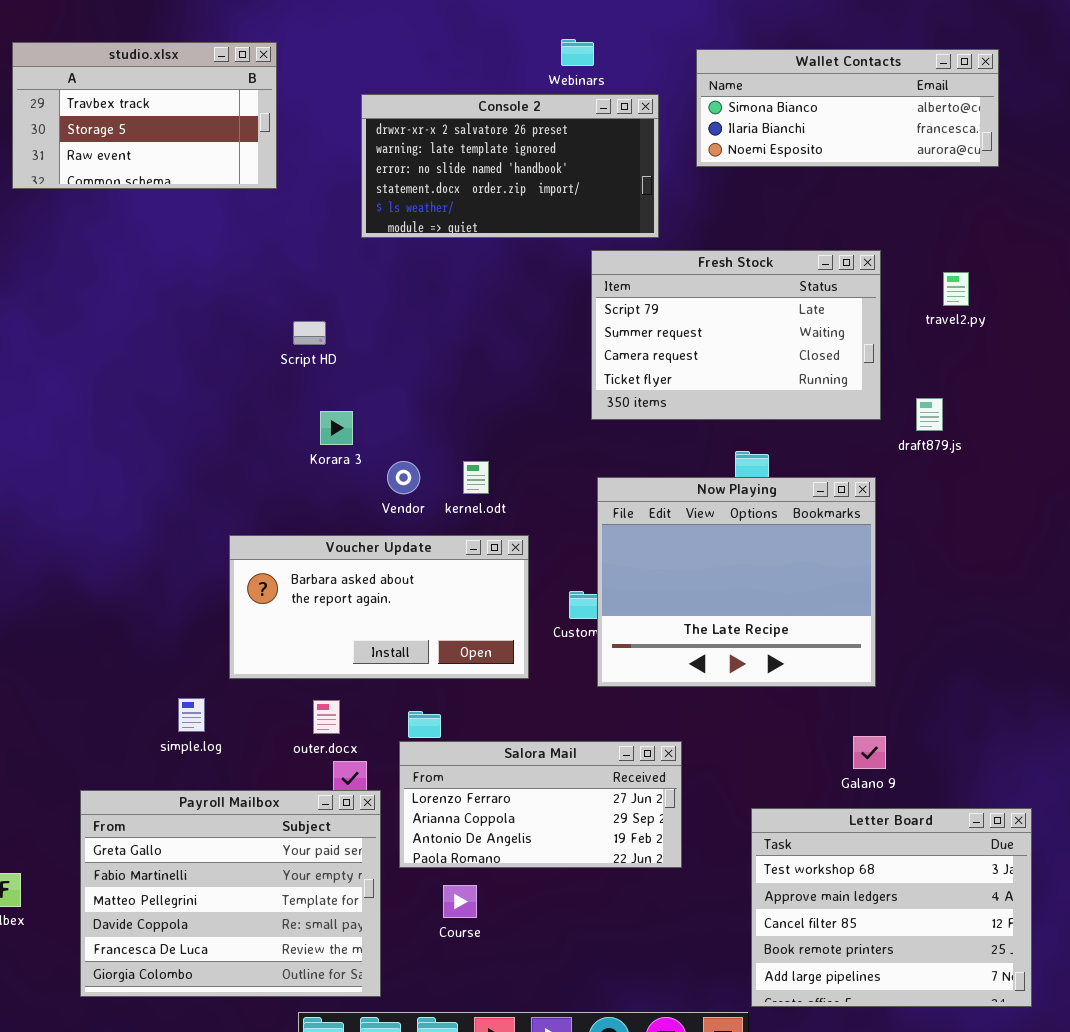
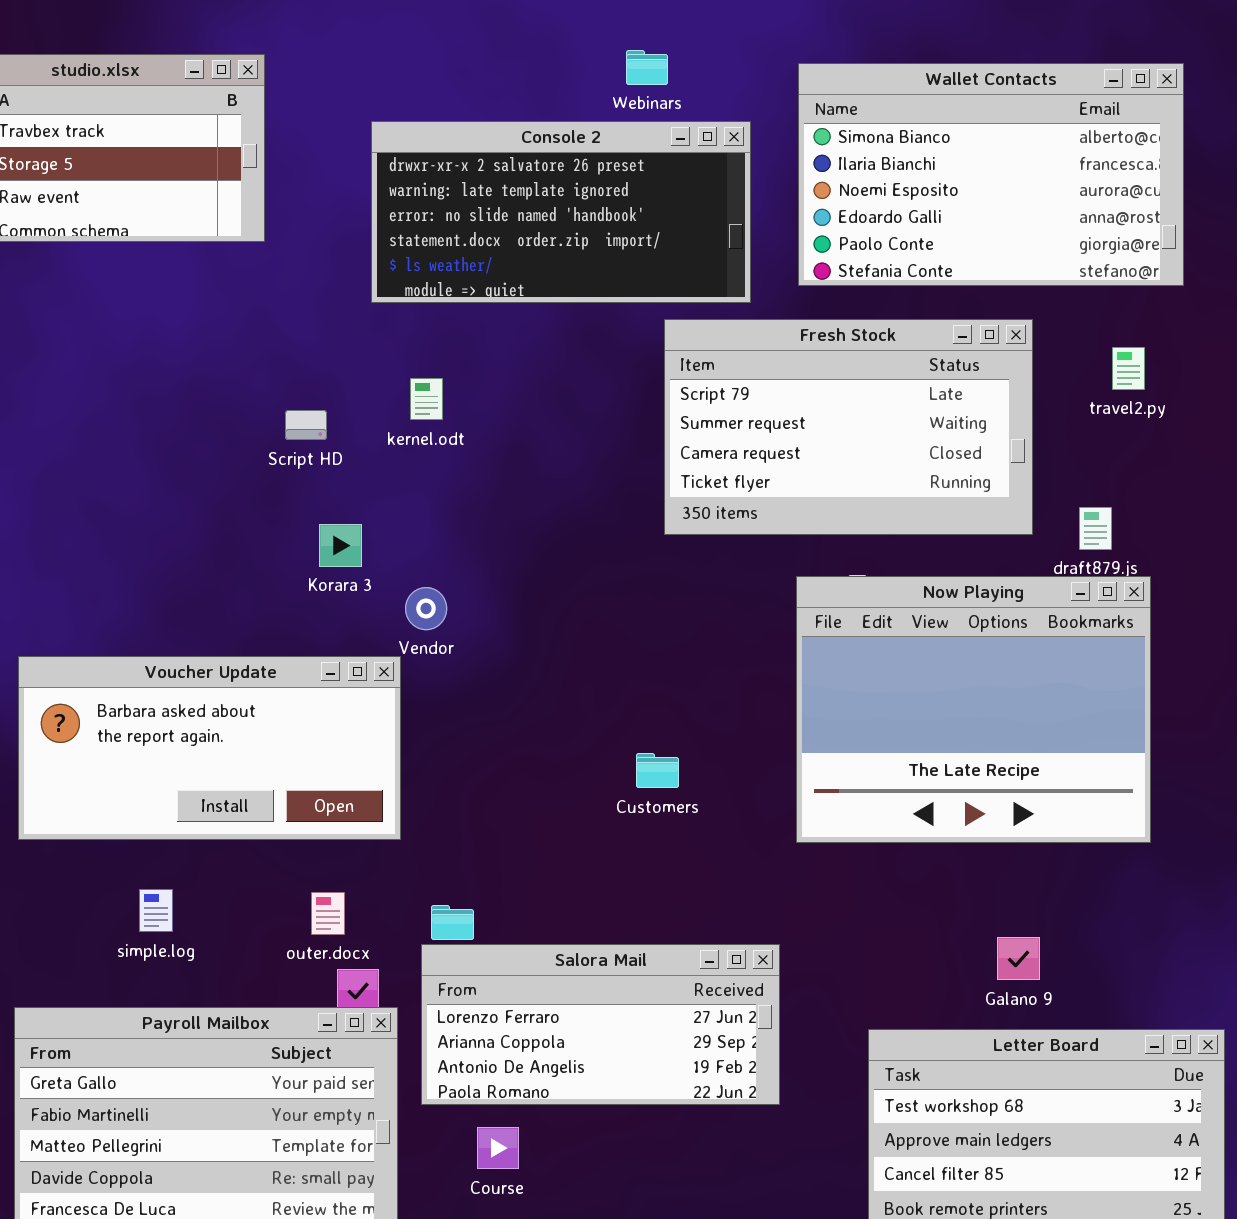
Wallet Contacts: [696,49,999,167] -> [798,63,1184,286], resized
kernel.odt: [463,461,489,494] -> [410,378,443,420], moved
Now Playing: [597,477,876,687] -> [796,576,1151,843], moved
Voucher Update: [229,535,529,679] -> [18,656,401,840], moved

